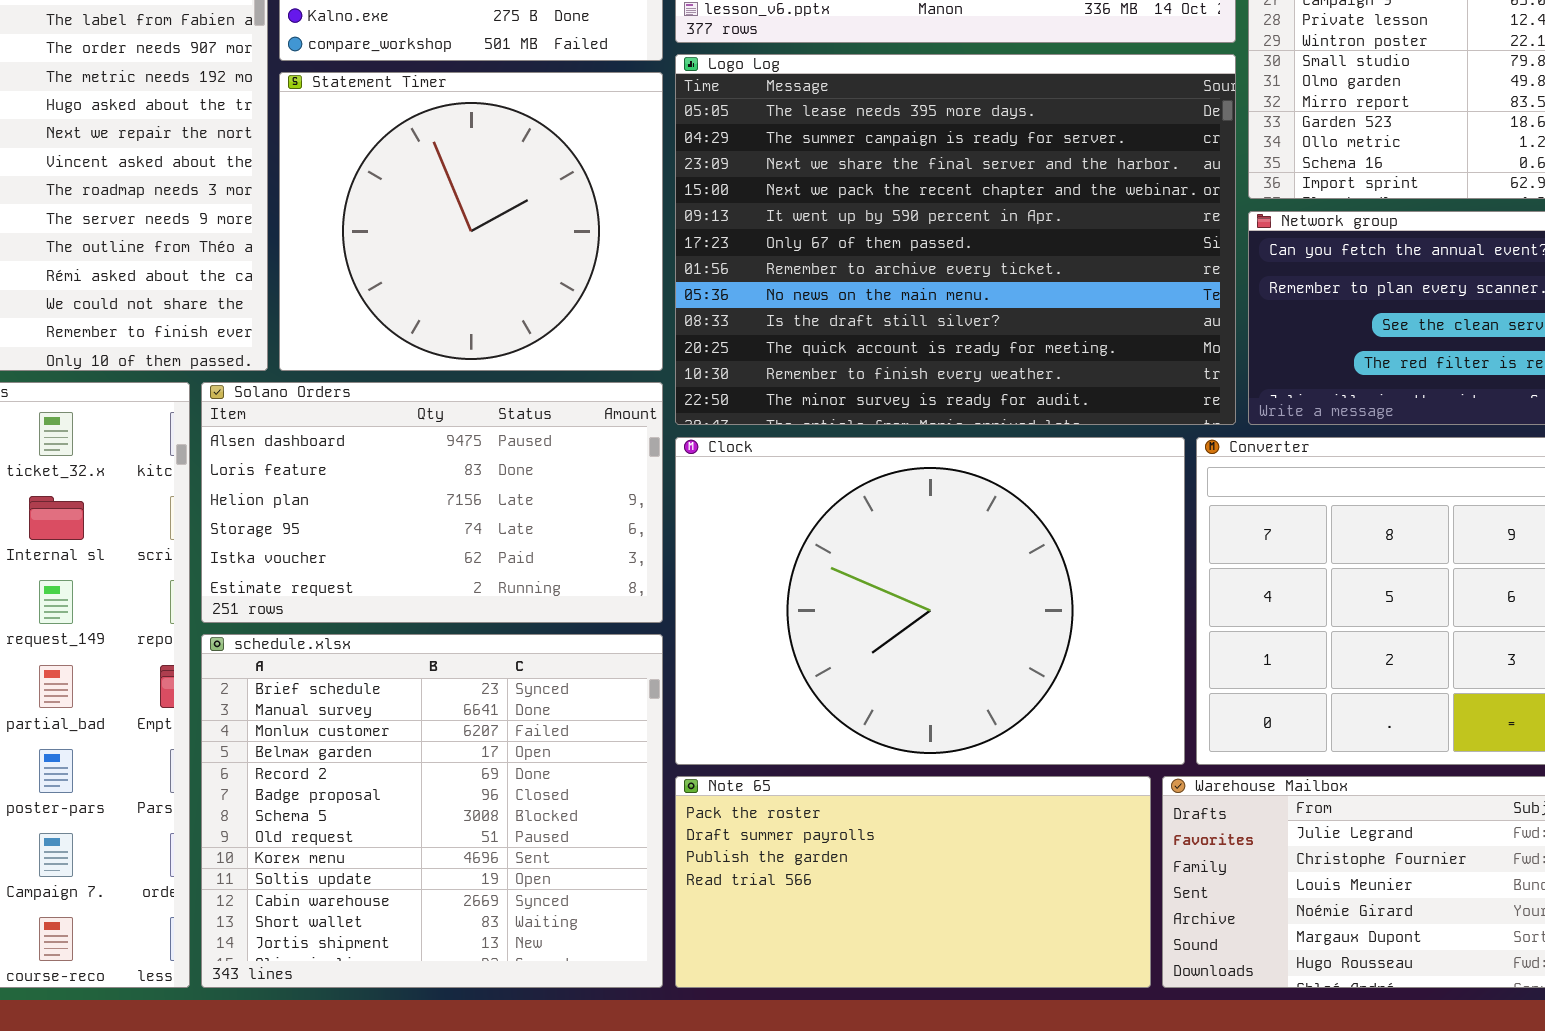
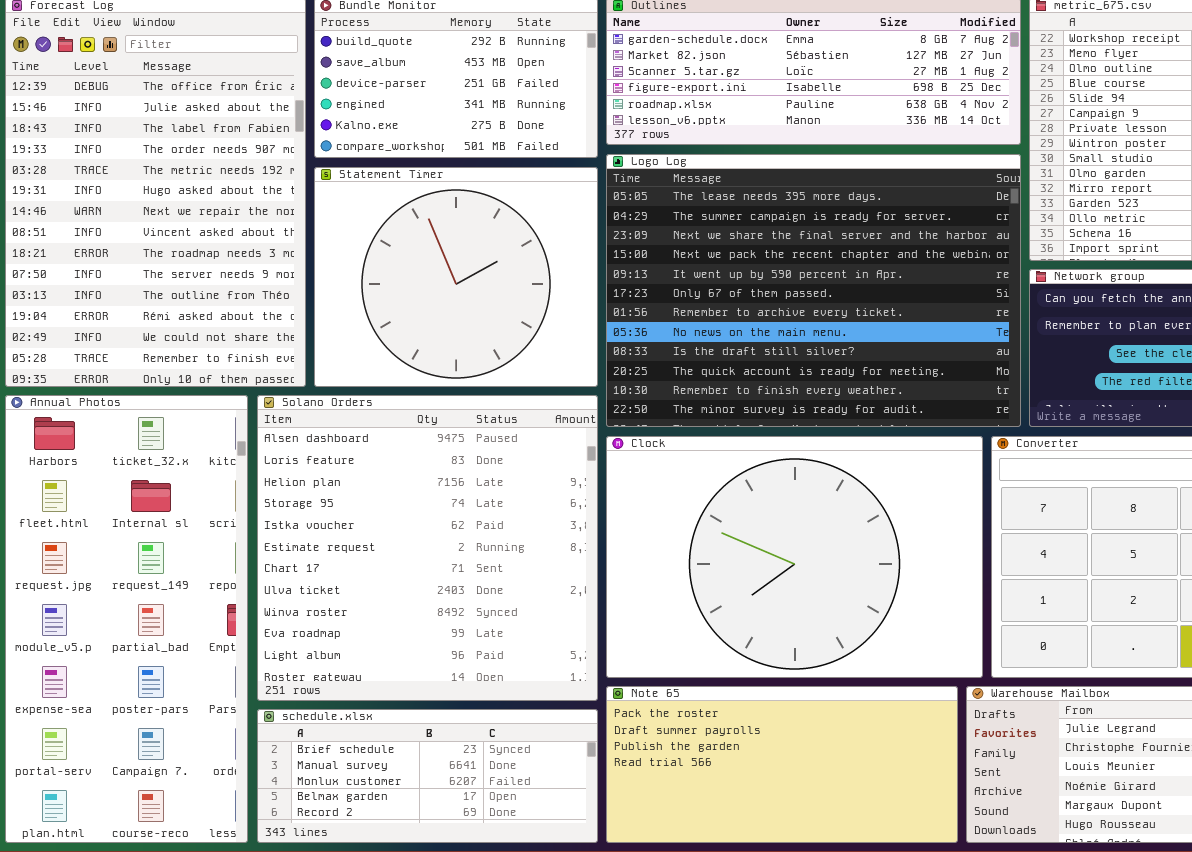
Solano Orders: [201,382,663,623] -> [257,395,598,701], resized
schedule.xlsx: [201,634,663,988] -> [257,709,598,843], resized

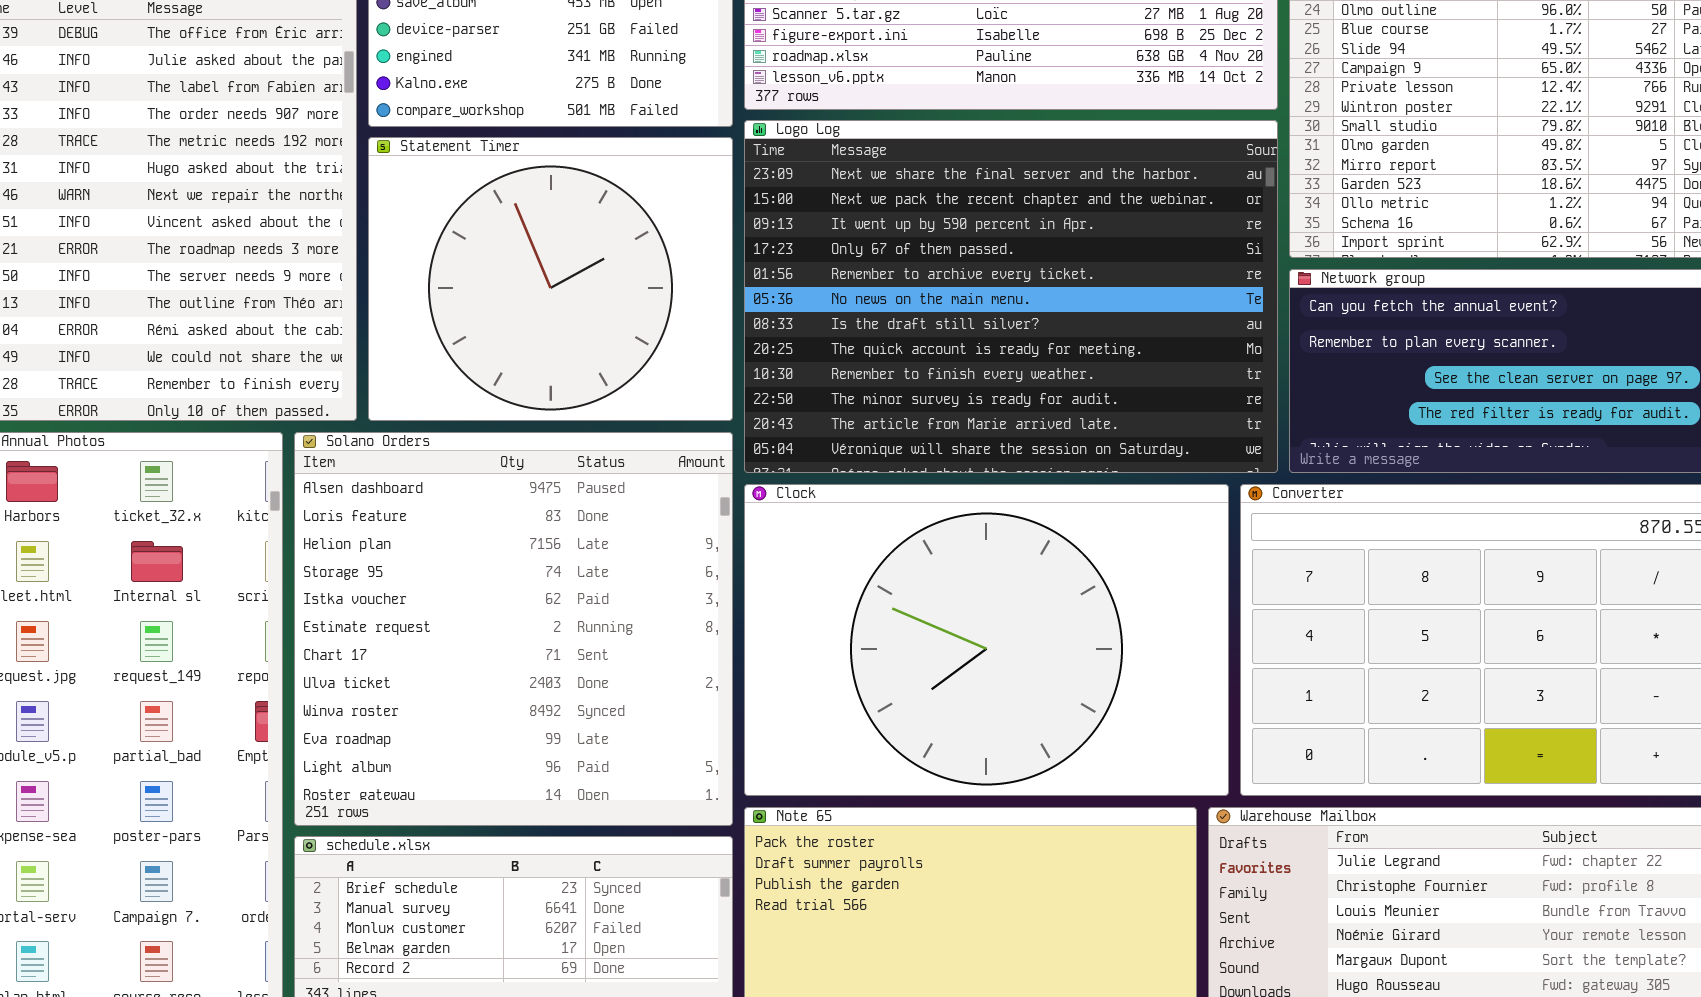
Logo Log: [606,154,1021,427] -> [744,120,1278,473], scrolled down 2 rows

